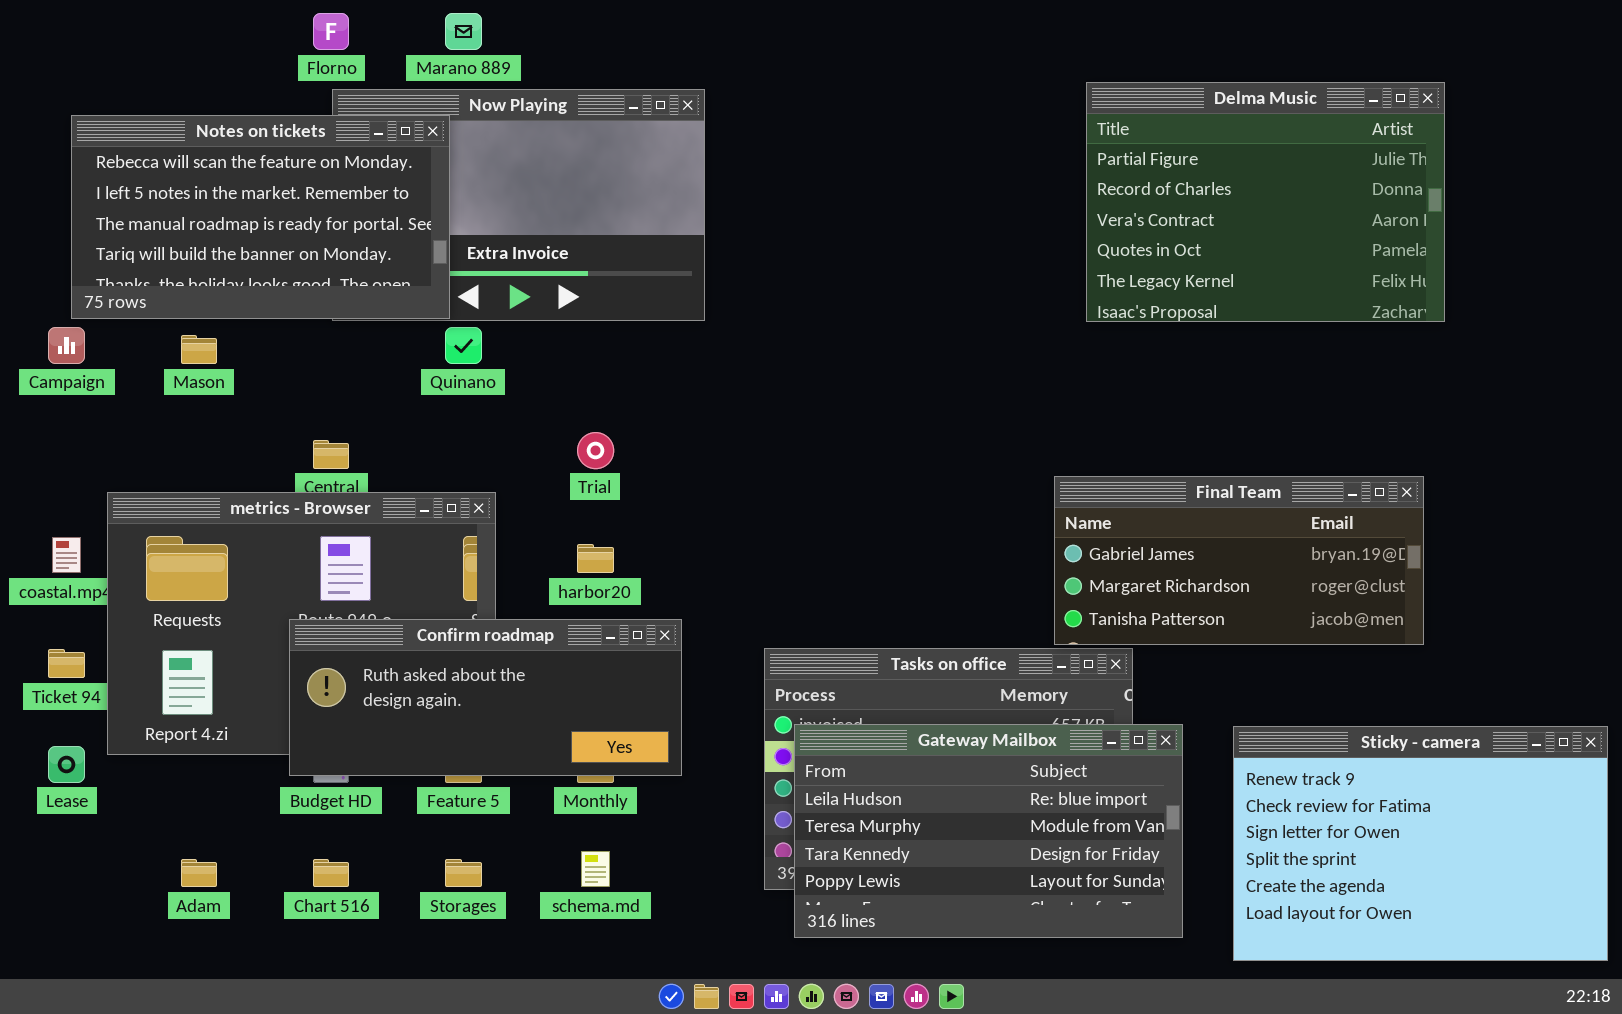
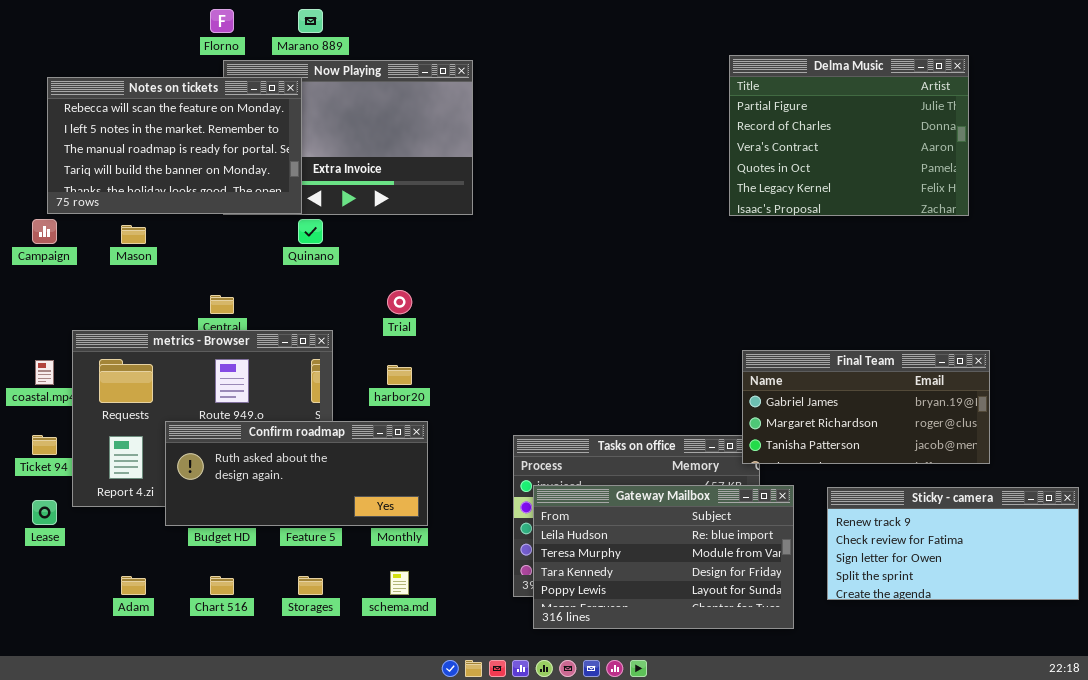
Final Team: [1054,476,1424,645] -> [742,350,990,464], moved
Confirm roadmap: [289,619,682,776] -> [165,421,428,526], moved
Sticky - camera: [1233,726,1608,961] -> [827,487,1079,600], resized

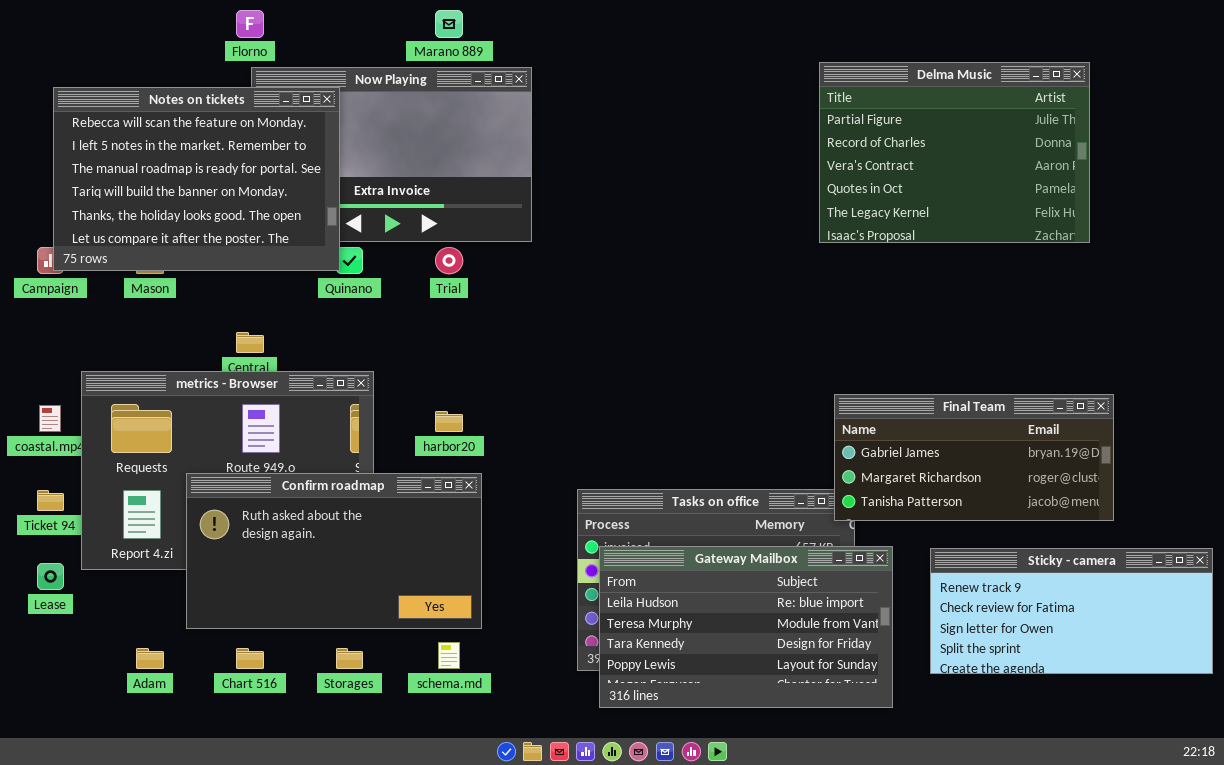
Marano 889: [298,9,323,33] -> [435,10,463,38], moved
Notes on tickets: [47,77,302,214] -> [53,87,340,271], resized
Trial: [387,290,412,314] -> [435,247,463,274], moved
Confirm roadmap: [165,421,428,526] -> [186,473,482,629], resized

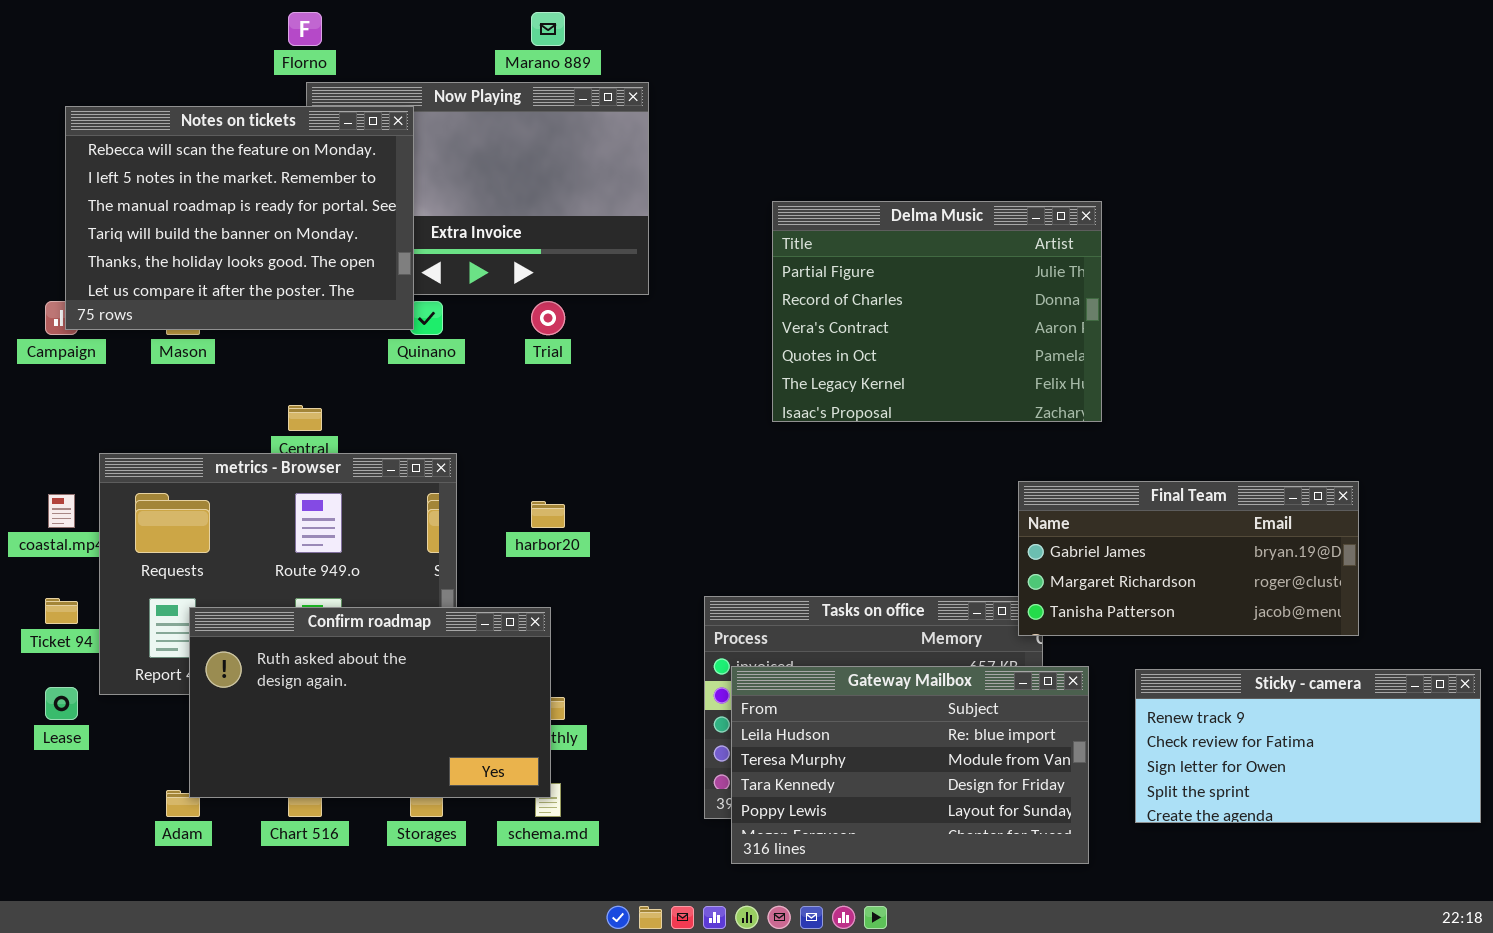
Delma Music: [819,62,1090,243] -> [772,201,1102,422], moved
Confirm roadmap: [186,473,482,629] -> [189,607,551,798], moved

